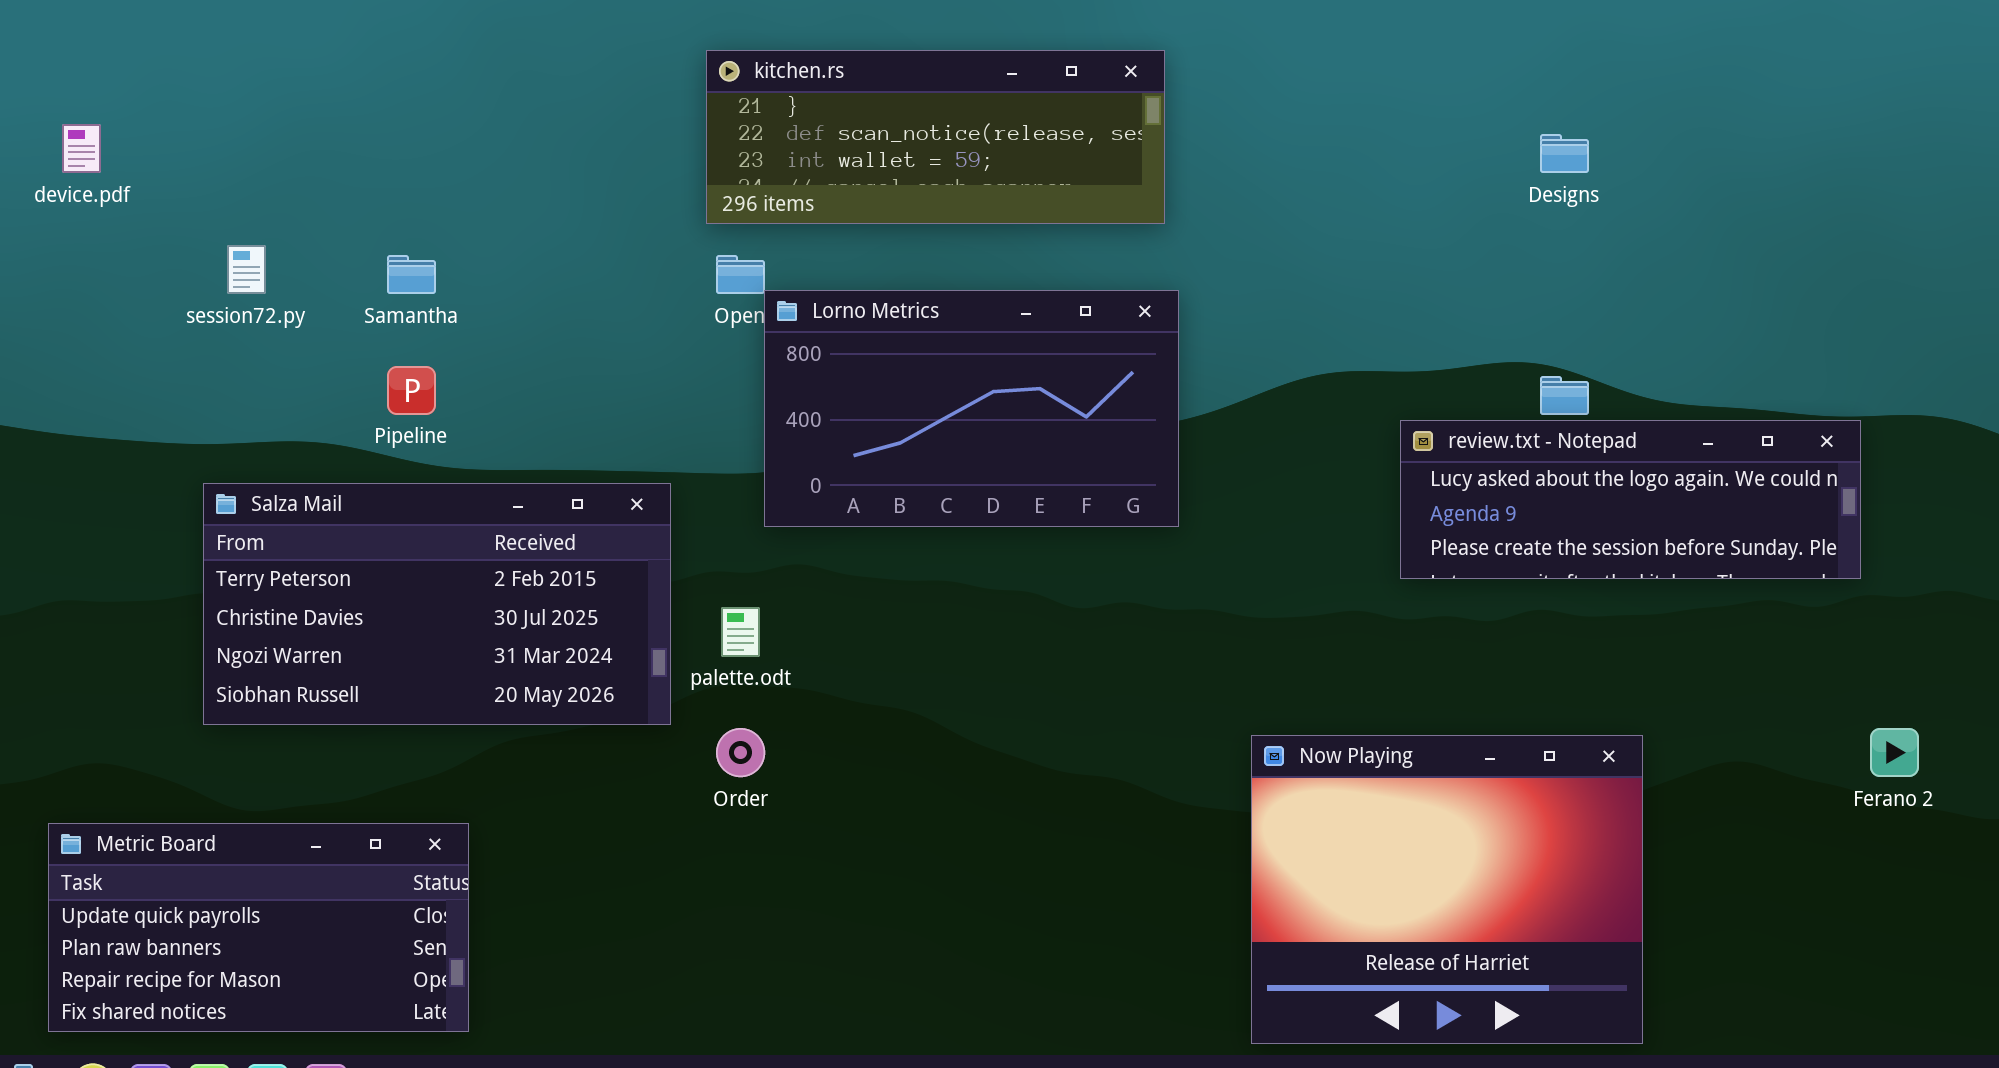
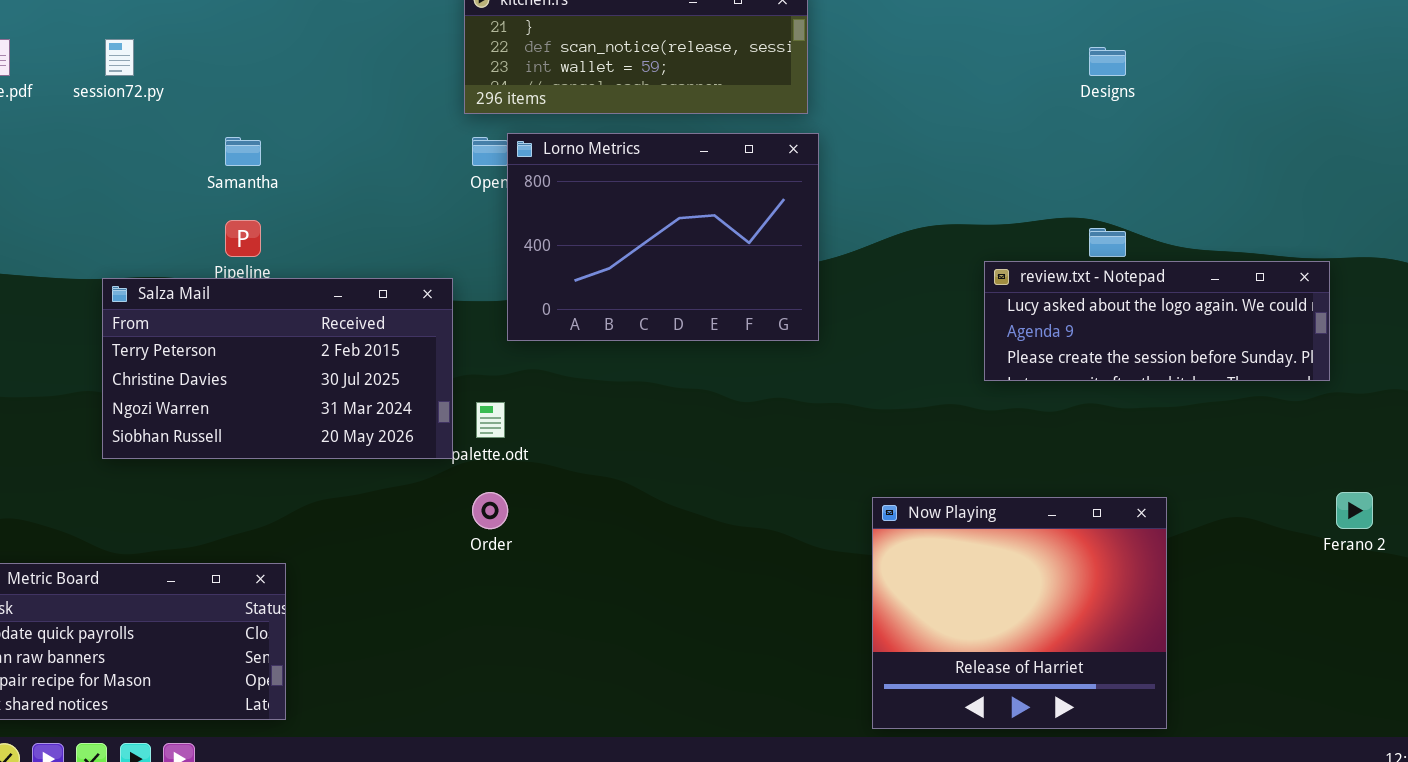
session72.py: [227,245,266,294] -> [105,39,134,76], moved
Lorno Metrics: [764,290,1179,527] -> [507,133,819,341], resized
Salza Mail: [203,483,671,725] -> [102,278,453,459], moved

